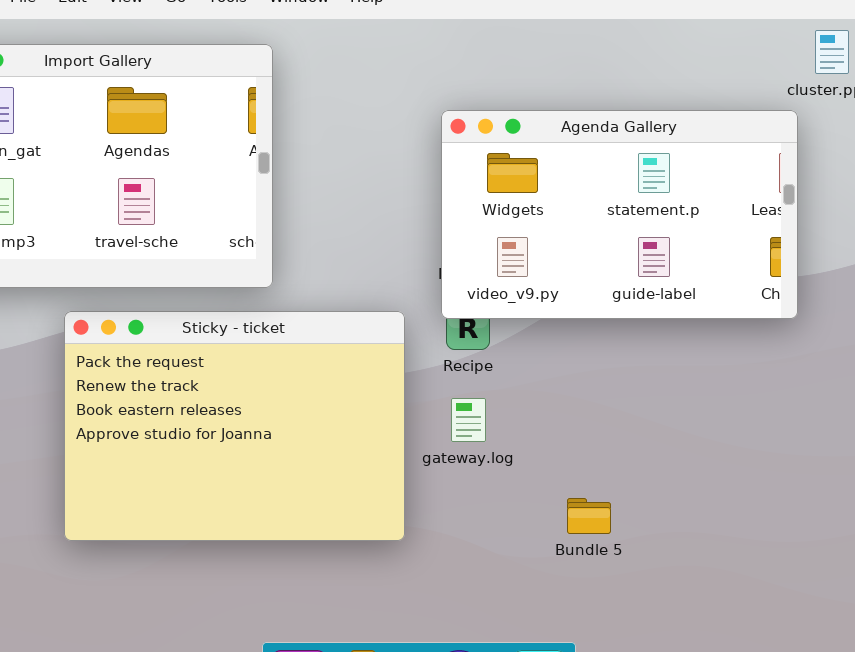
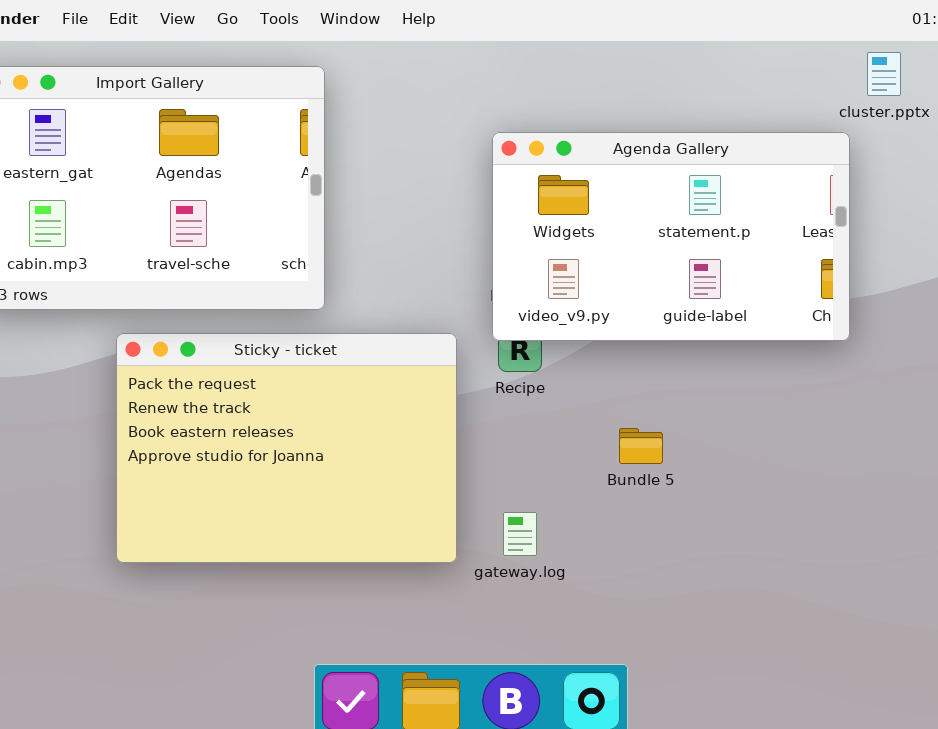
gateway.log: [451,398,486,442] -> [503,512,537,556], moved
Bundle 5: [567,498,611,534] -> [619,428,663,464], moved

